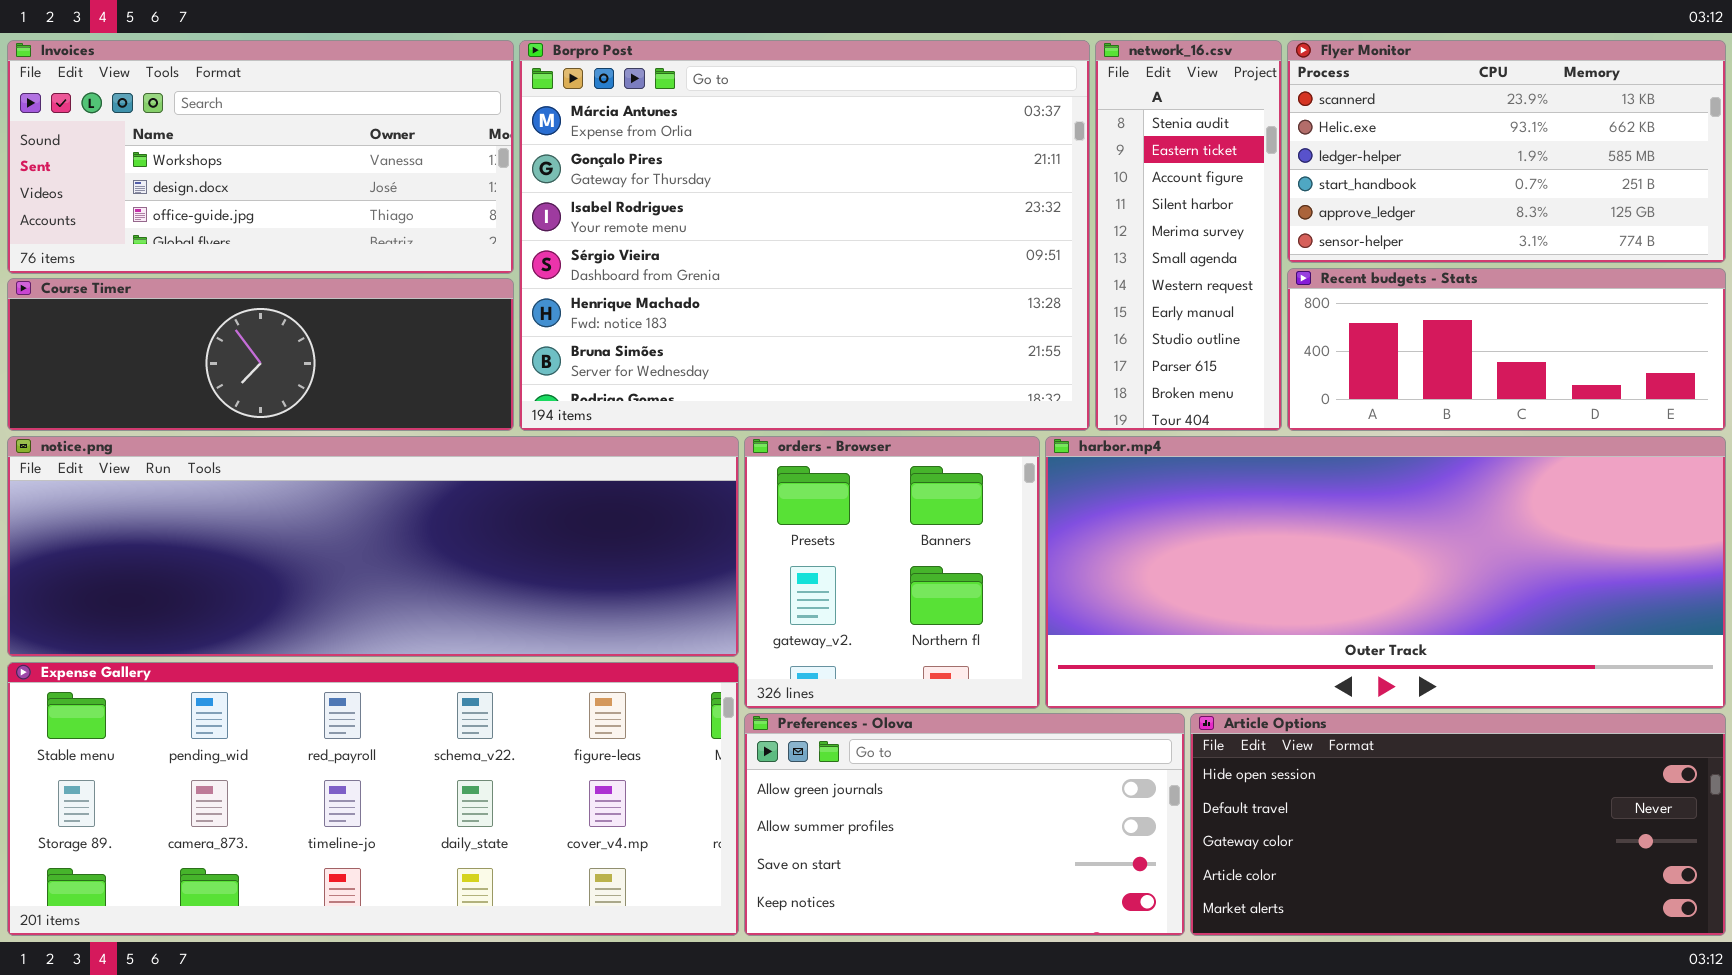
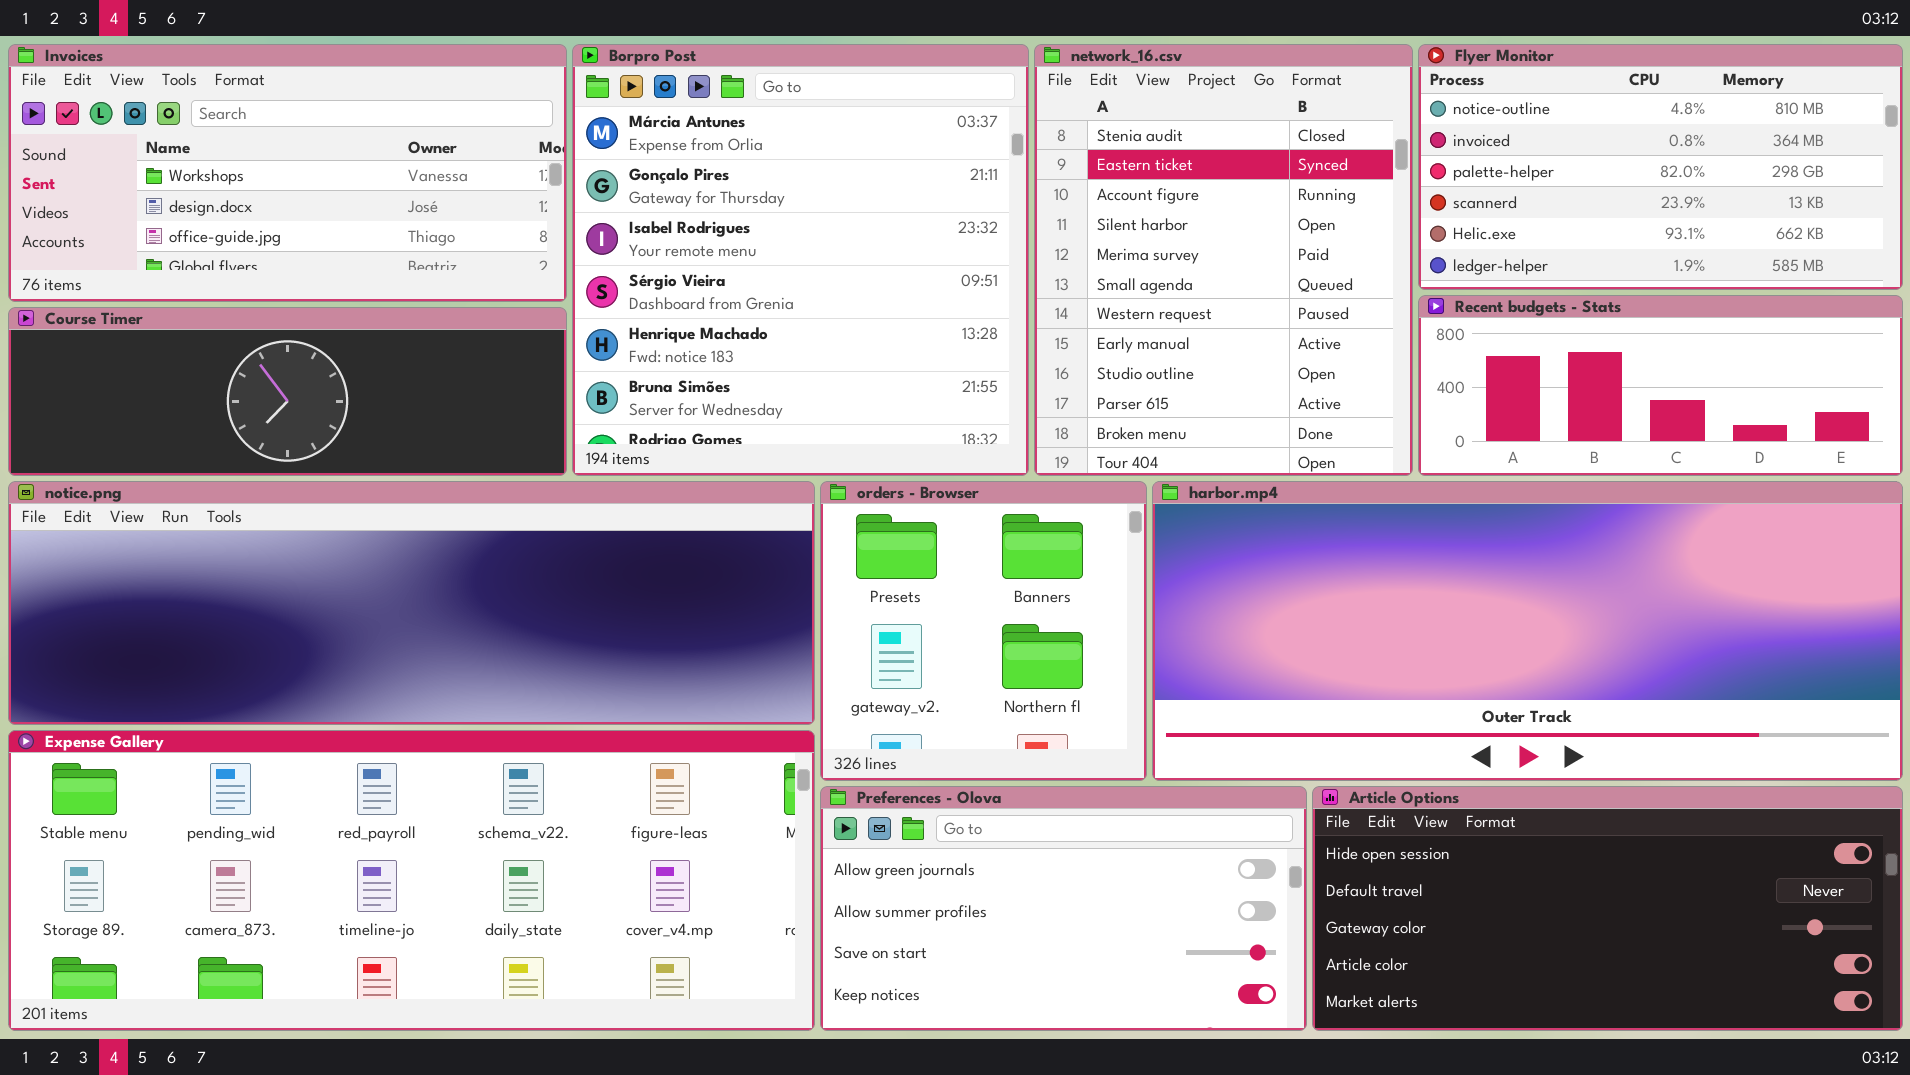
Borpro Post: [519,40,1090,431] -> [572,44,1029,476], resized
network_16.csv: [1095,40,1282,431] -> [1034,44,1413,476], resized
Flyer Monitor: [1287,40,1726,263] -> [1418,44,1903,290], scrolled up 3 rows

